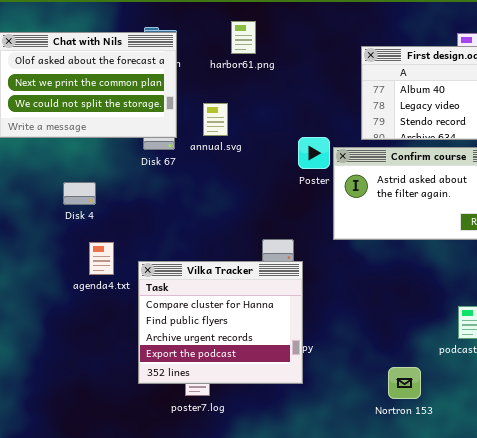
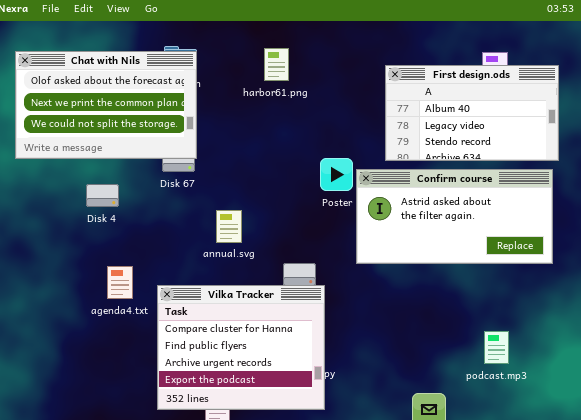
harbor61.png: [231,21,256,54] -> [264,48,289,81], moved
annual.svg: [203,103,228,136] -> [216,210,242,243], moved
Disk 4: [63,182,96,205] -> [86,184,119,207], moved

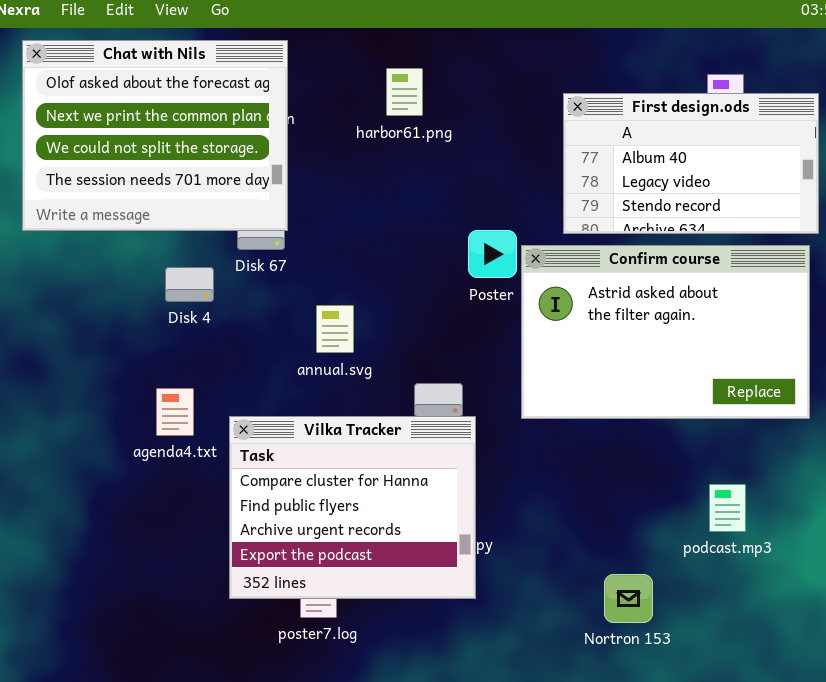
Chat with Nils: [15,51,197,159] -> [22,40,288,231], resized
Confirm course: [356,169,553,264] -> [521,245,810,419], resized
Disk 4: [86,184,119,207] -> [165,267,214,302], moved

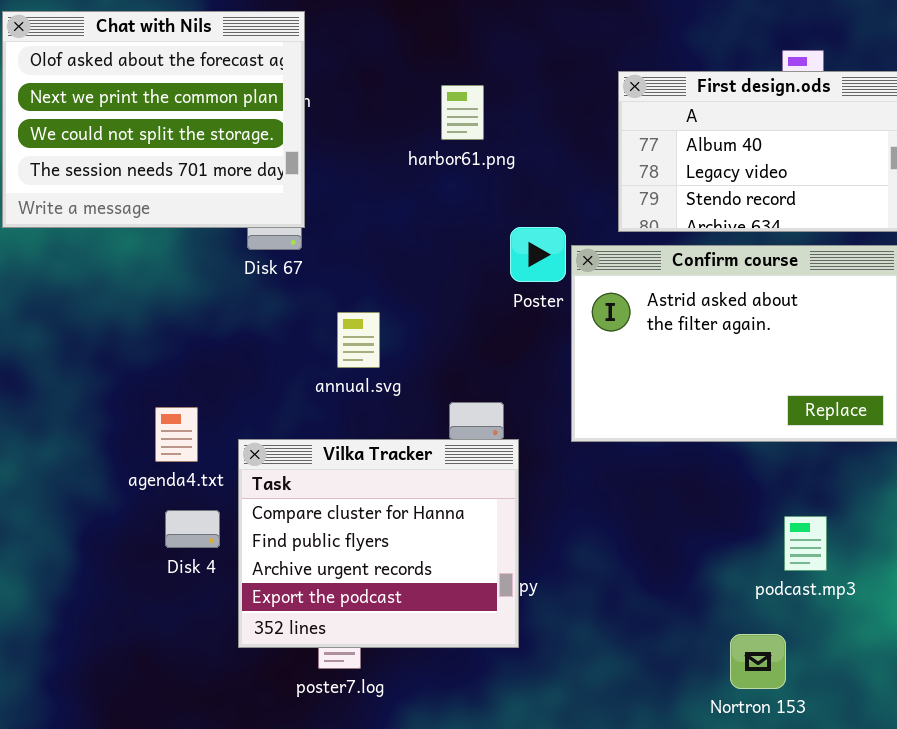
harbor61.png: [386,68,423,116] -> [441,85,484,140], moved
Disk 4: [165,267,214,302] -> [165,510,220,548], moved
Nortron 153: [604,574,653,623] -> [730,634,786,689], moved

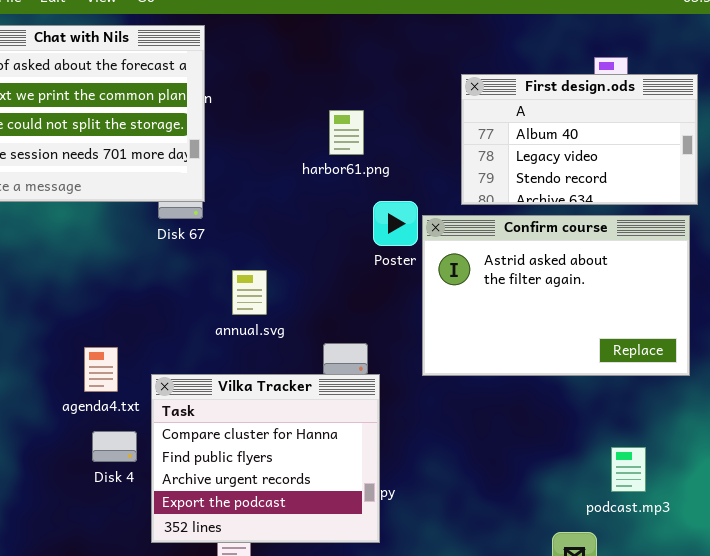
harbor61.png: [441,85,484,140] -> [329,110,364,155], moved
podcast.mp3: [784,516,827,571] -> [611,447,646,492], moved

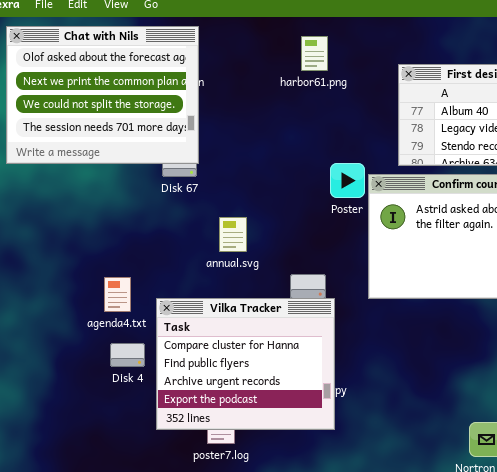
harbor61.png: [329,110,364,155] -> [301,36,328,71], moved

